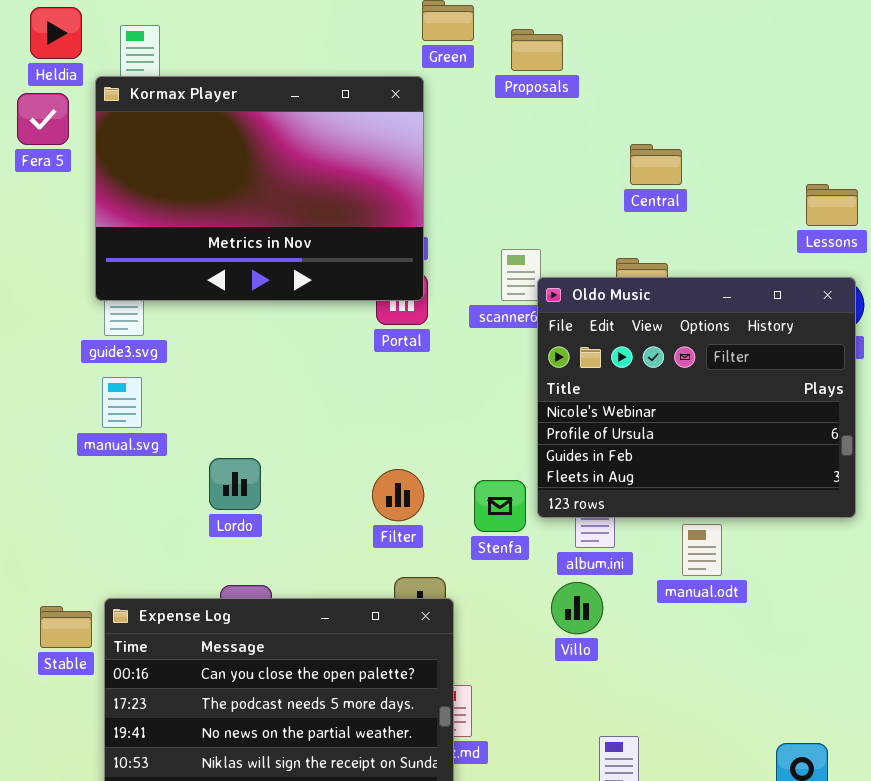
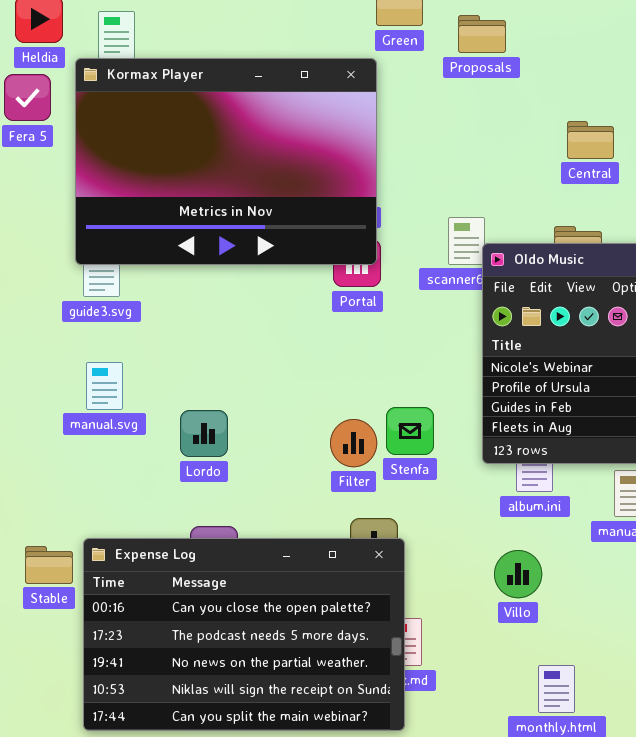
manual.svg: [102,377,142,428] -> [86,362,123,410], moved
Stenfa: [474,480,526,532] -> [386,407,434,455], moved
Villo: [551,582,603,634] -> [494,550,542,598], moved

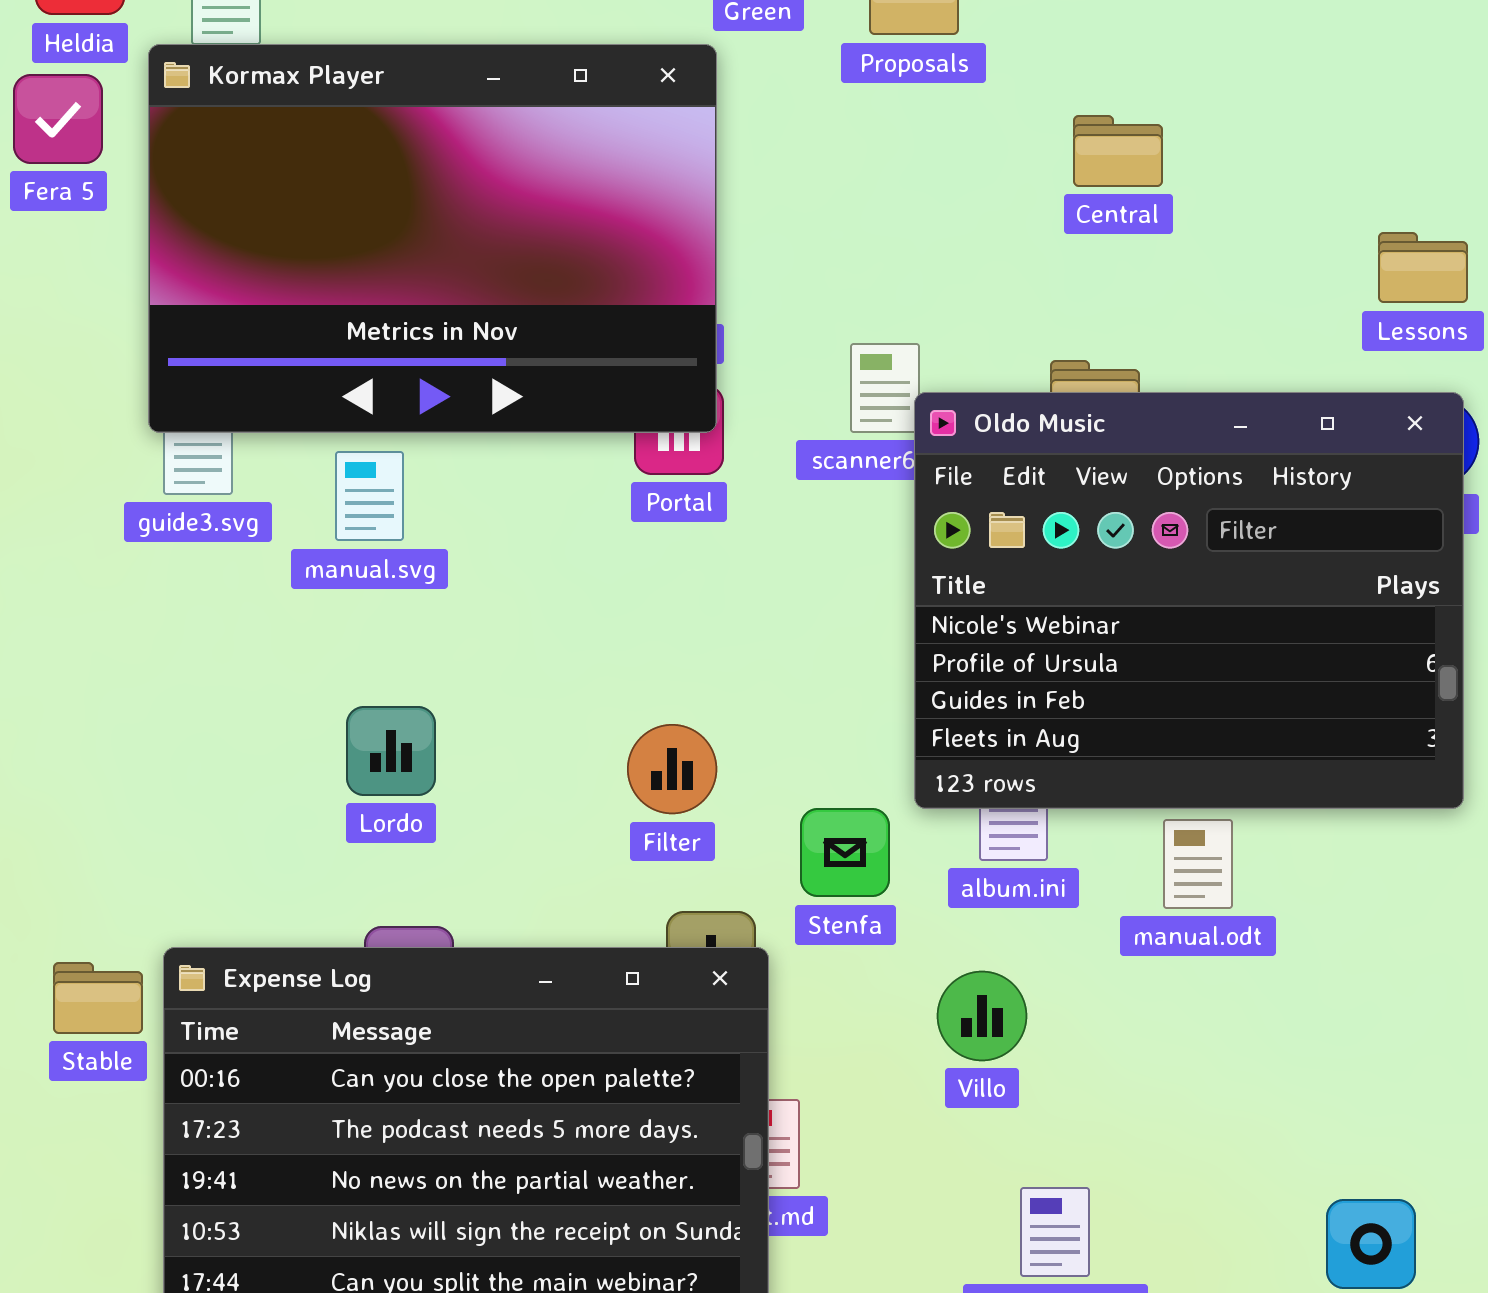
Central: [567,121,614,159] -> [1073,115,1163,187], moved
manual.svg: [86,362,123,410] -> [335,451,404,541], moved
Stenfa: [386,407,434,455] -> [800,808,890,897], moved

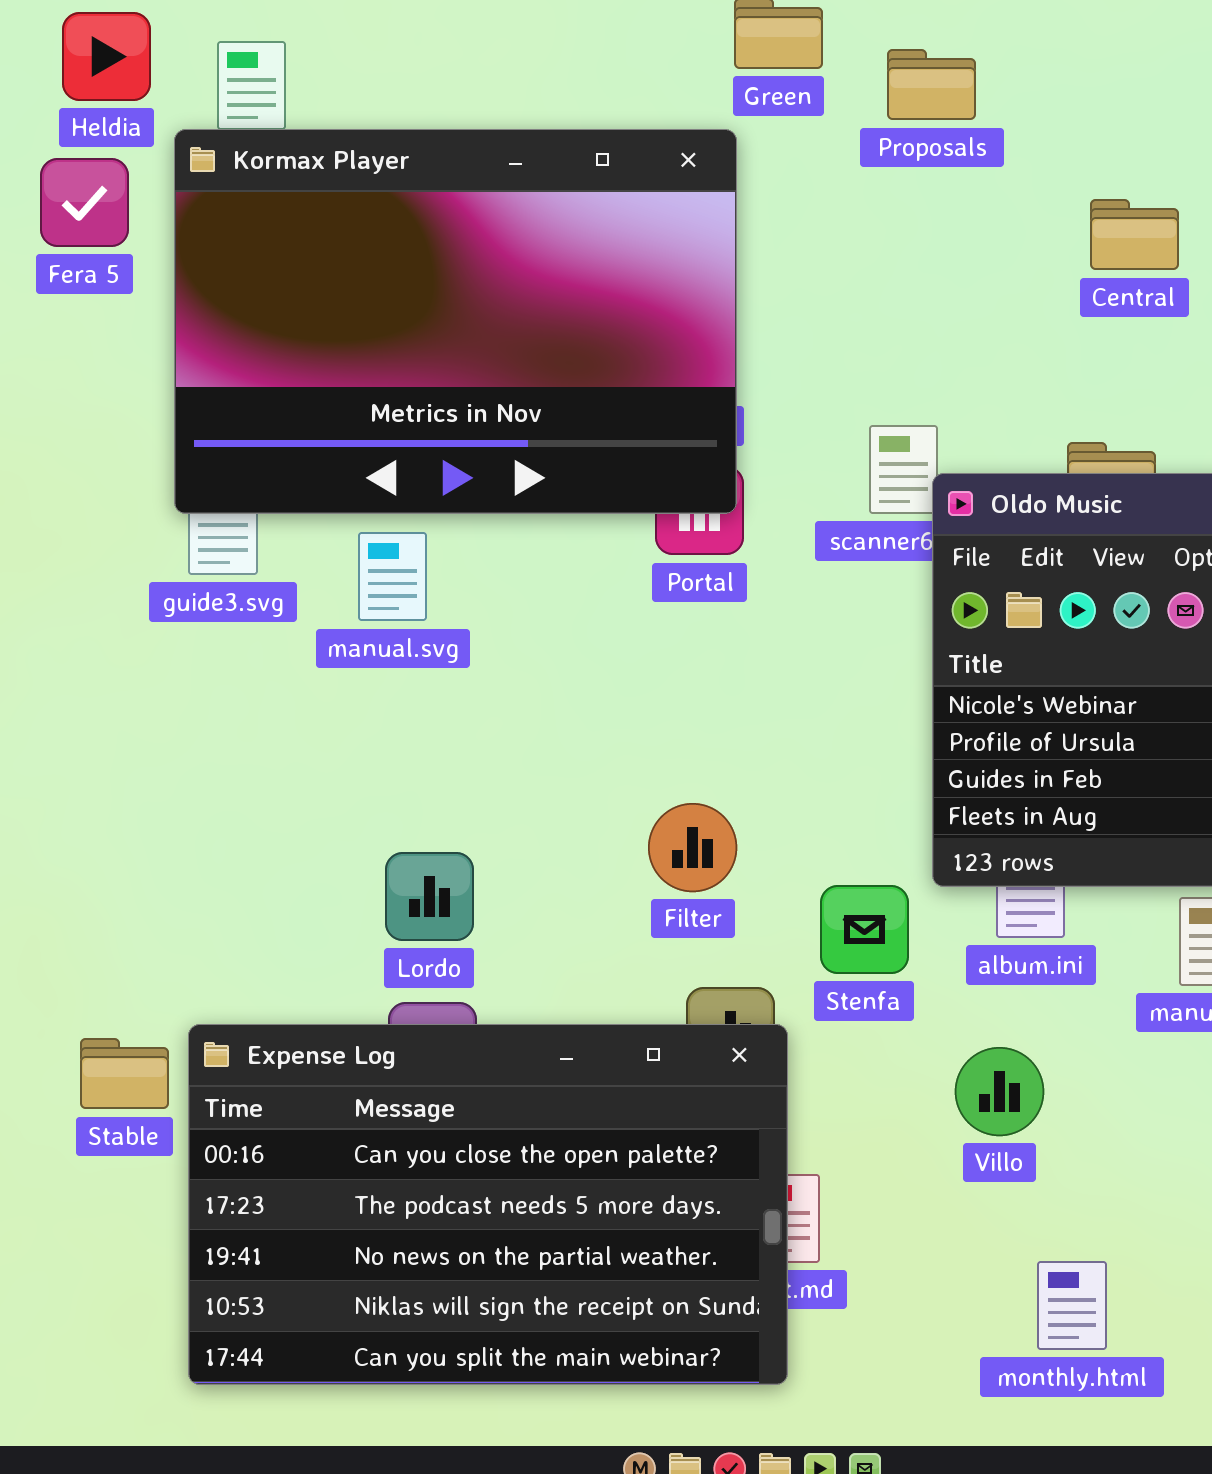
Lordo: [346,706,436,796] -> [385,852,474,941], moved

